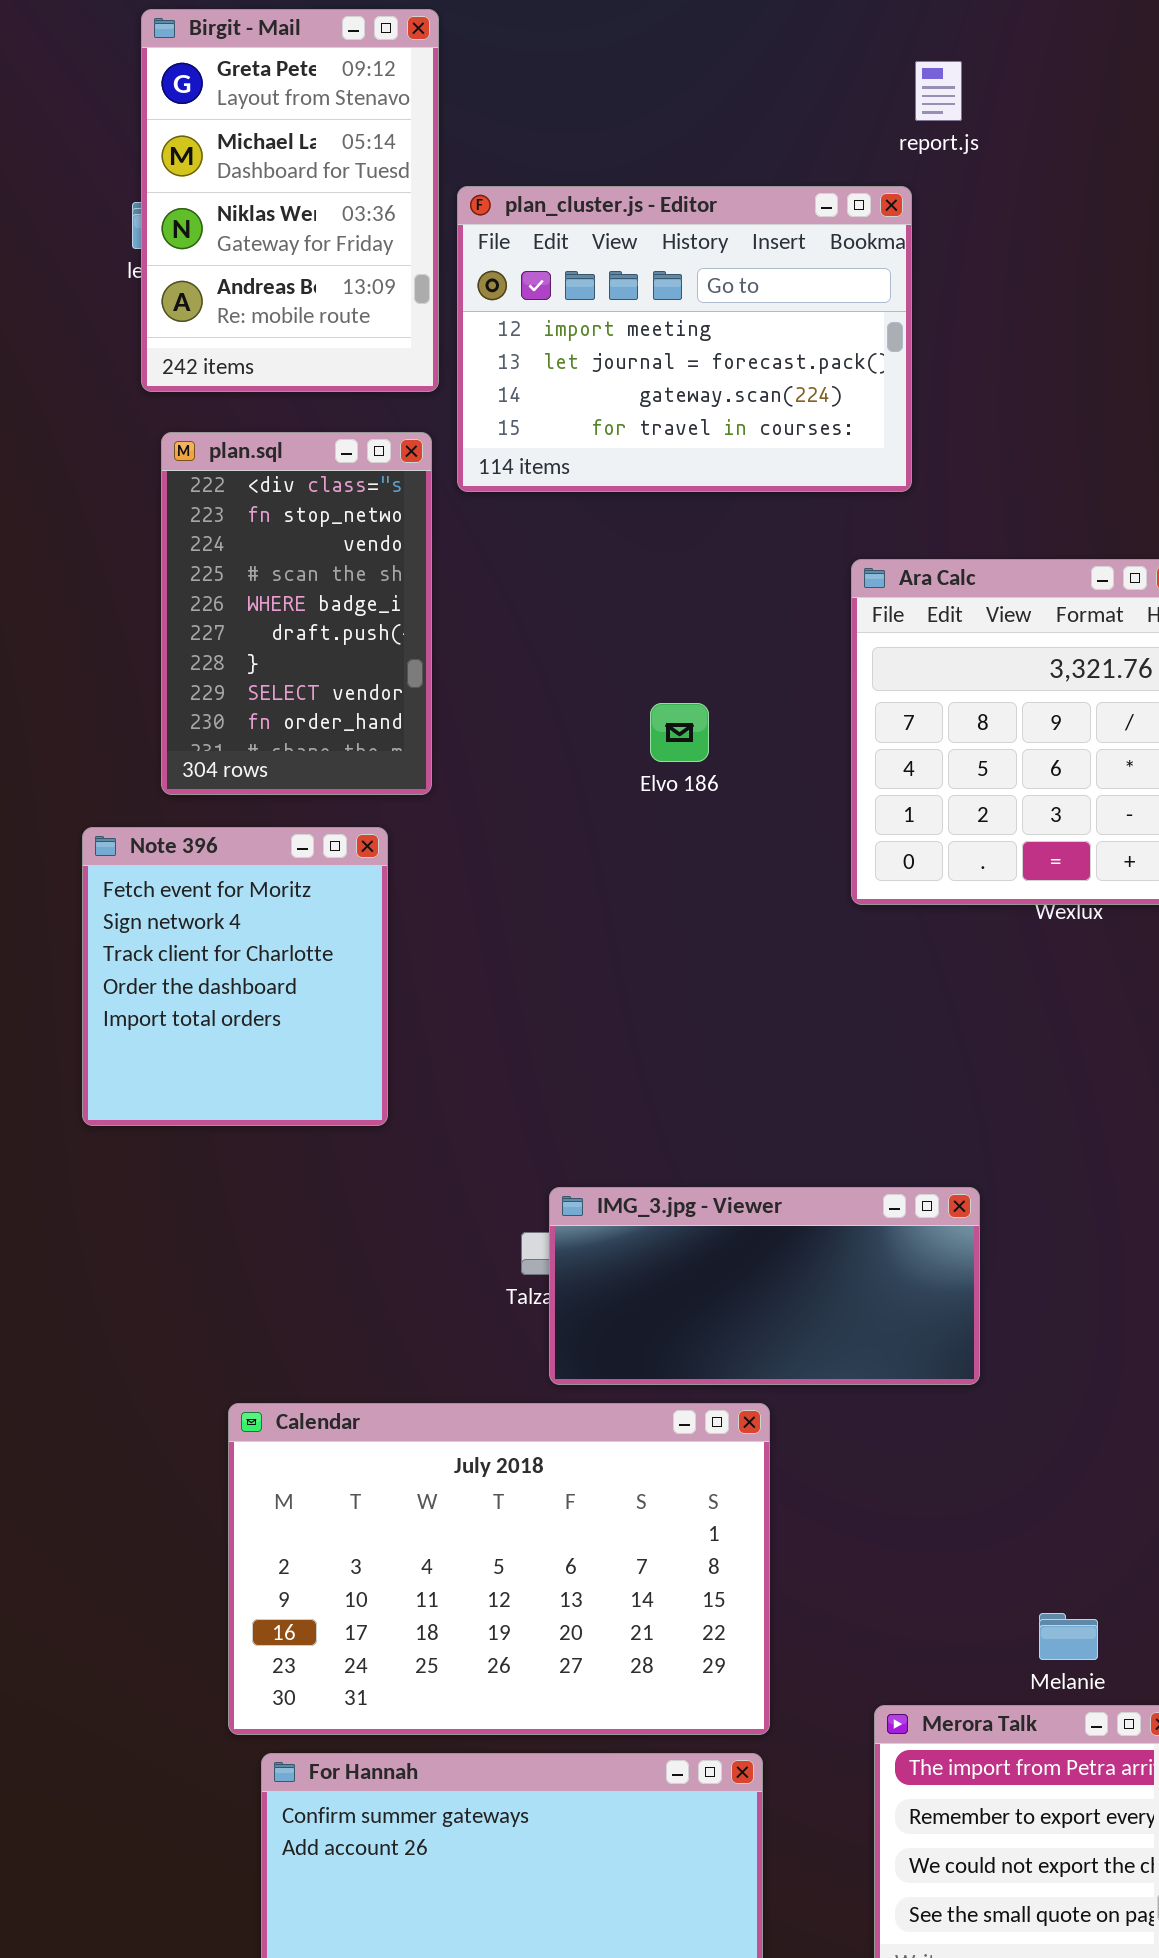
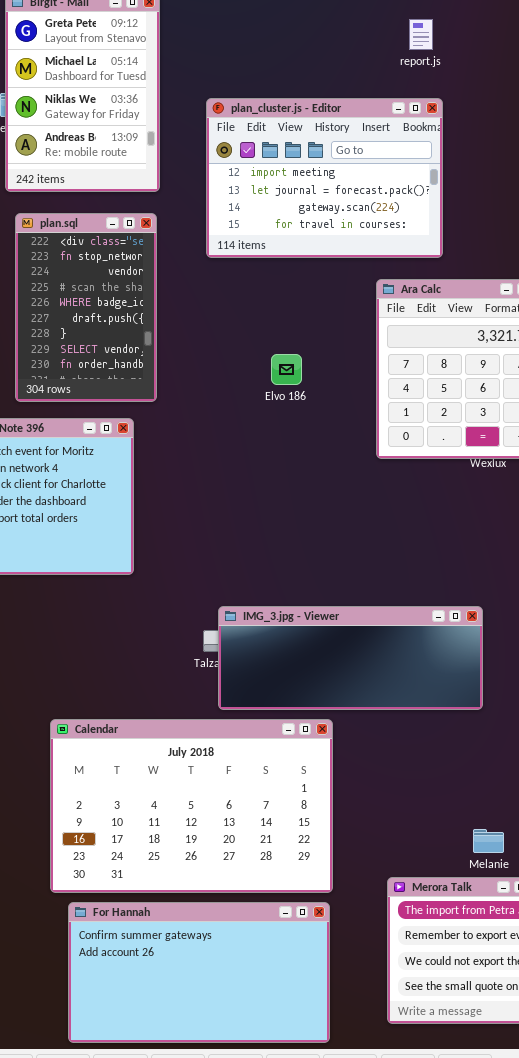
plan_cluster.js - Editor: [457,186,912,492] -> [206,98,443,258], moved
IMG_3.jpg - Viewer: [549,1187,980,1385] -> [218,606,483,710], resized

